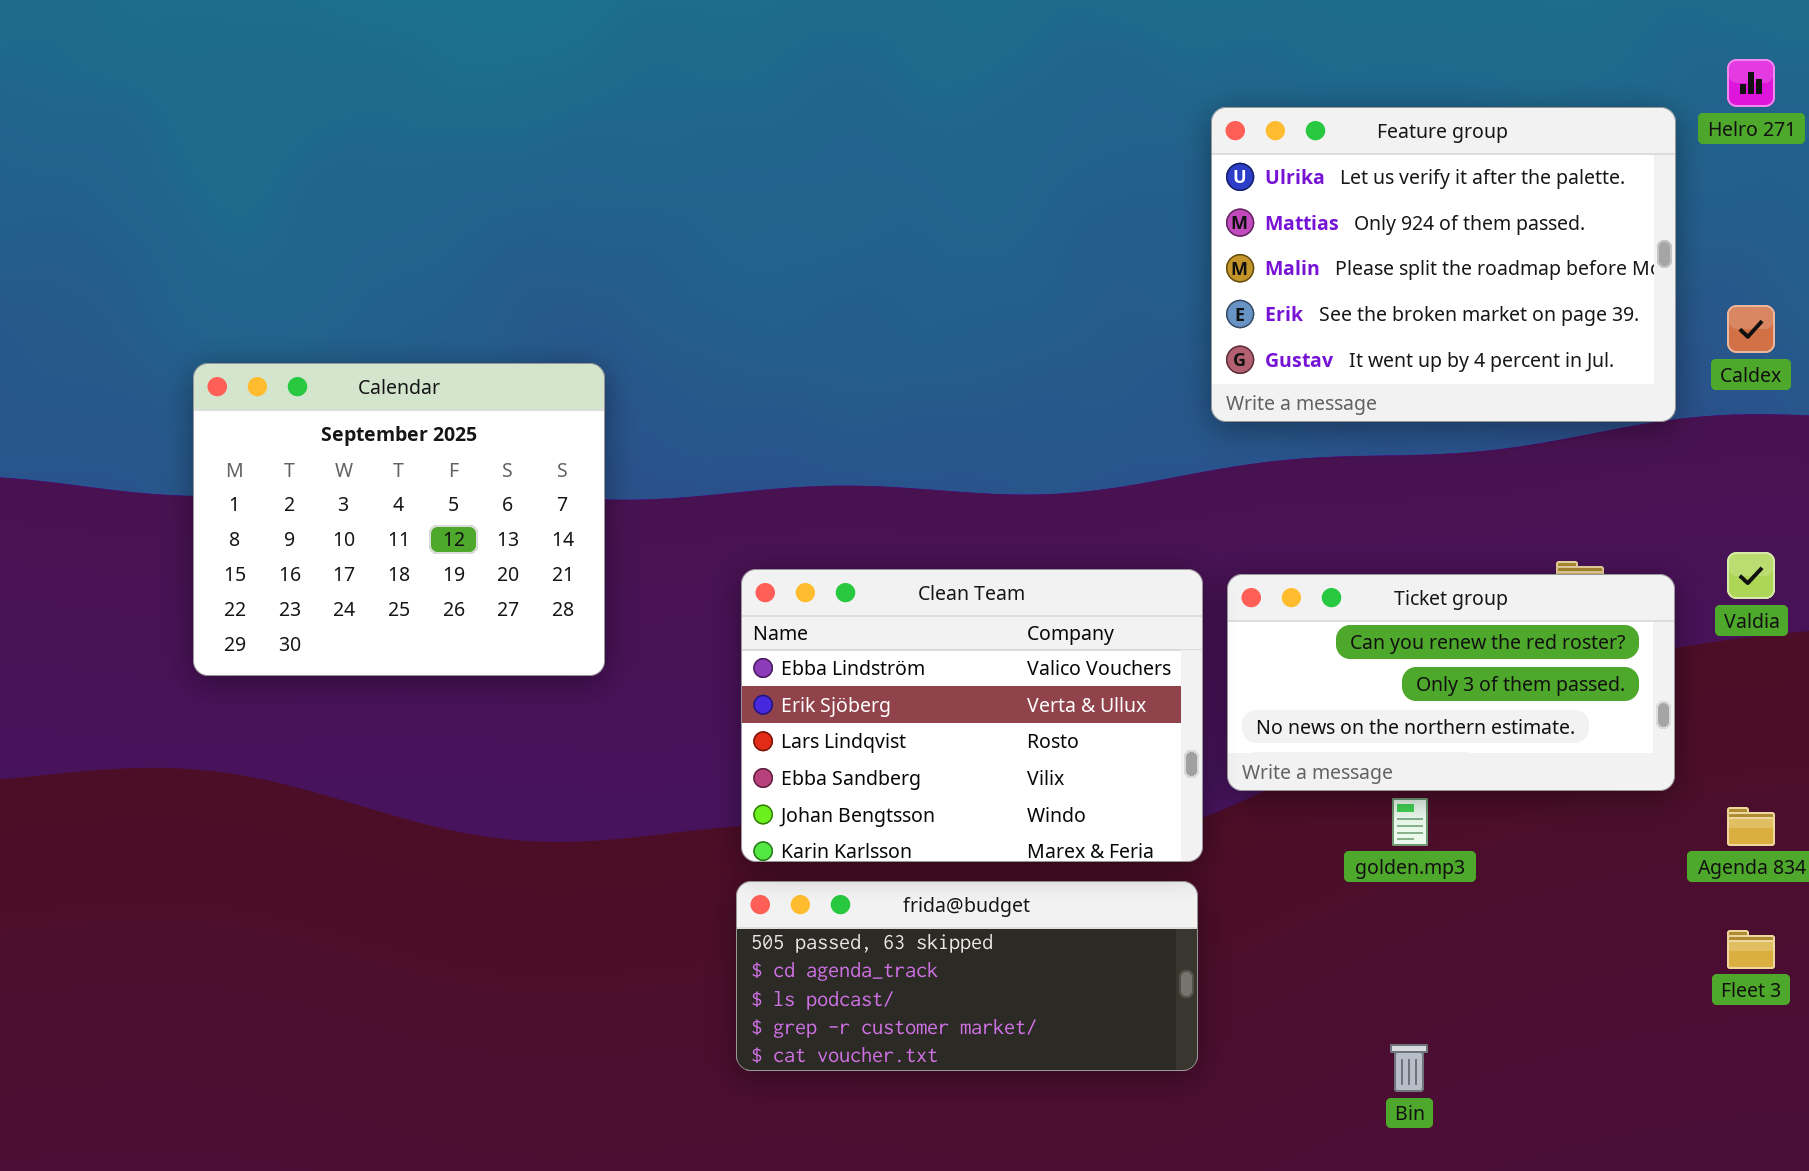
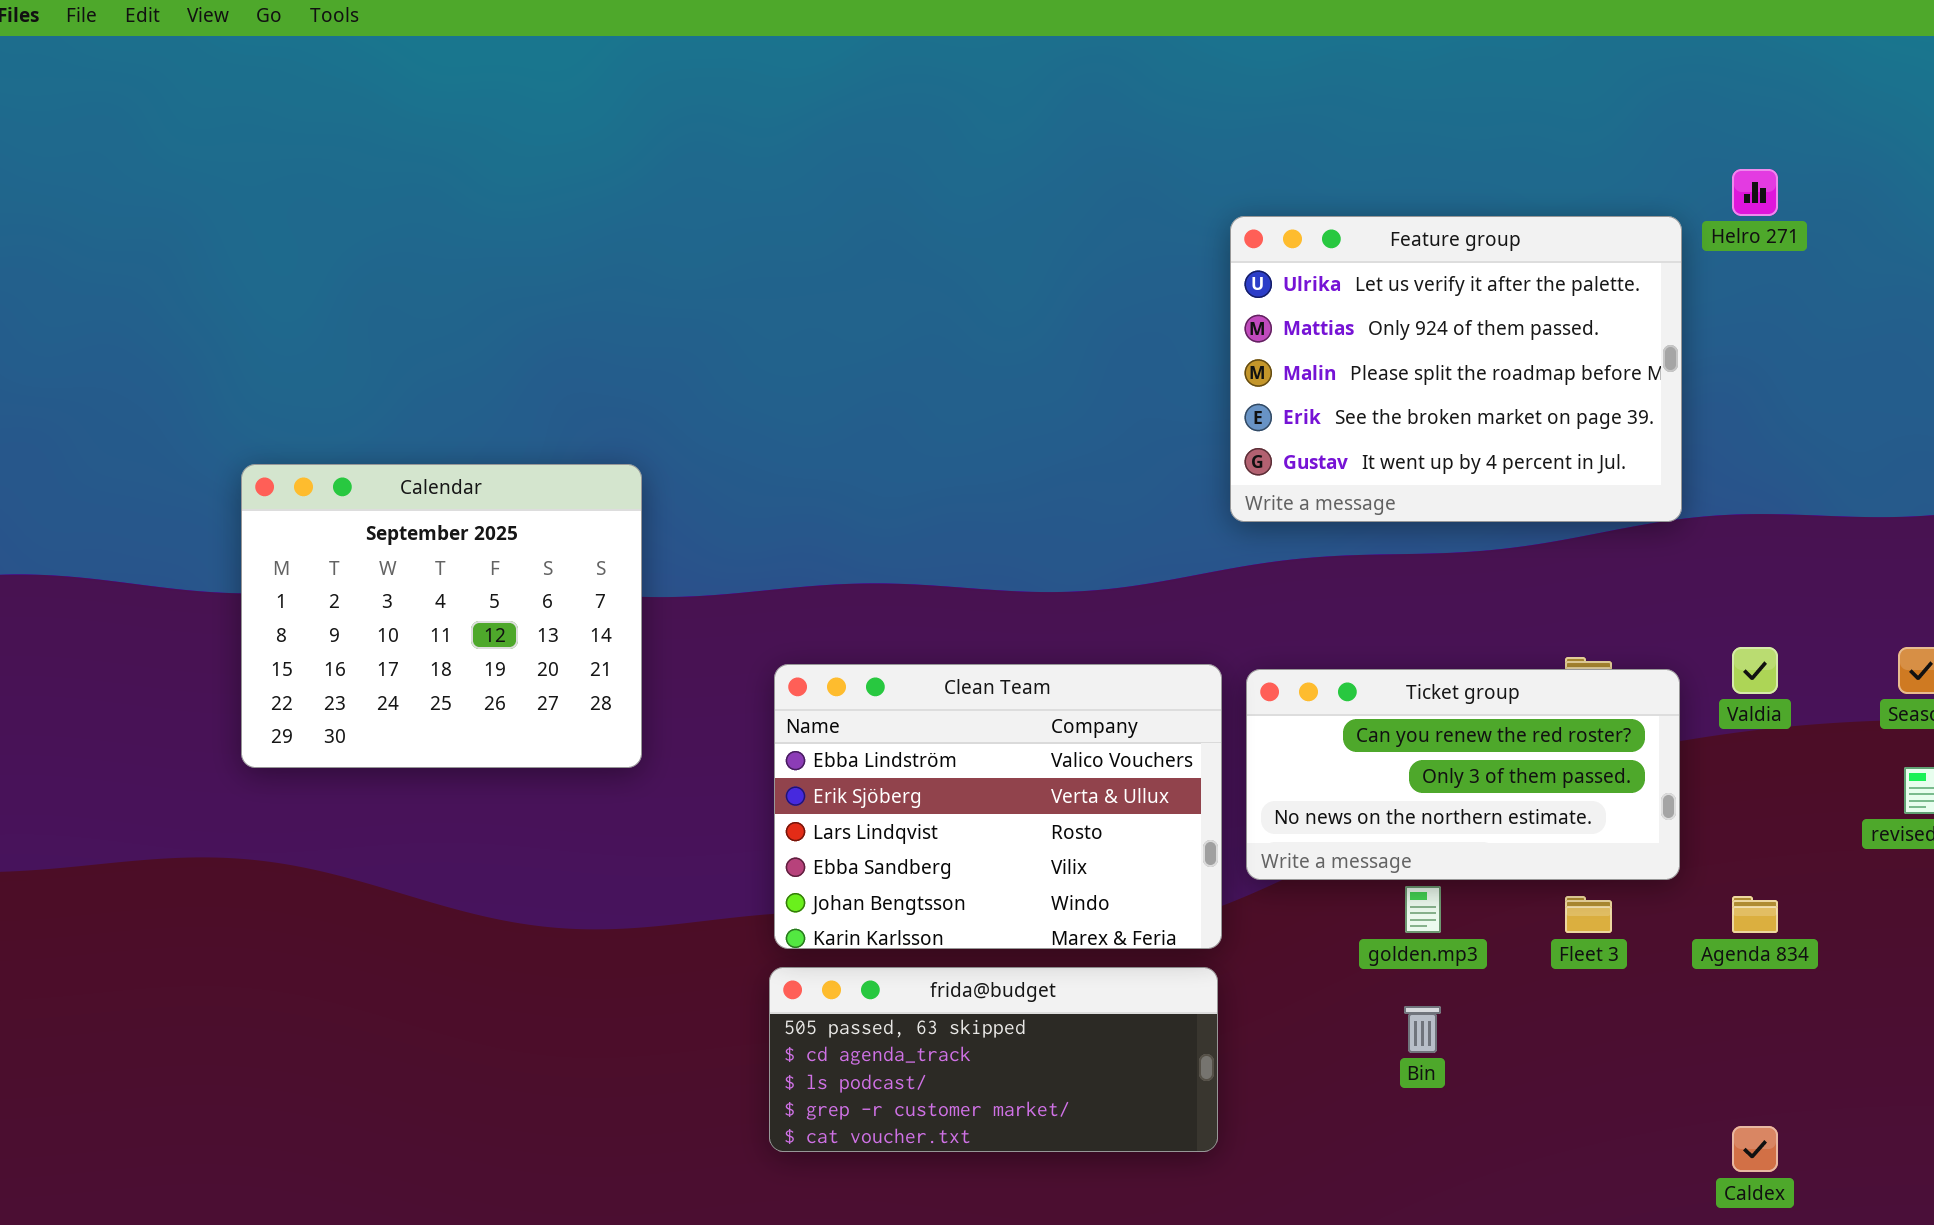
Caldex: [1727,305,1775,353] -> [1732,1126,1778,1172], moved
Fleet 3: [1727,930,1775,969] -> [1565,896,1612,933], moved
Bin: [1390,1044,1428,1092] -> [1404,1006,1441,1053], moved

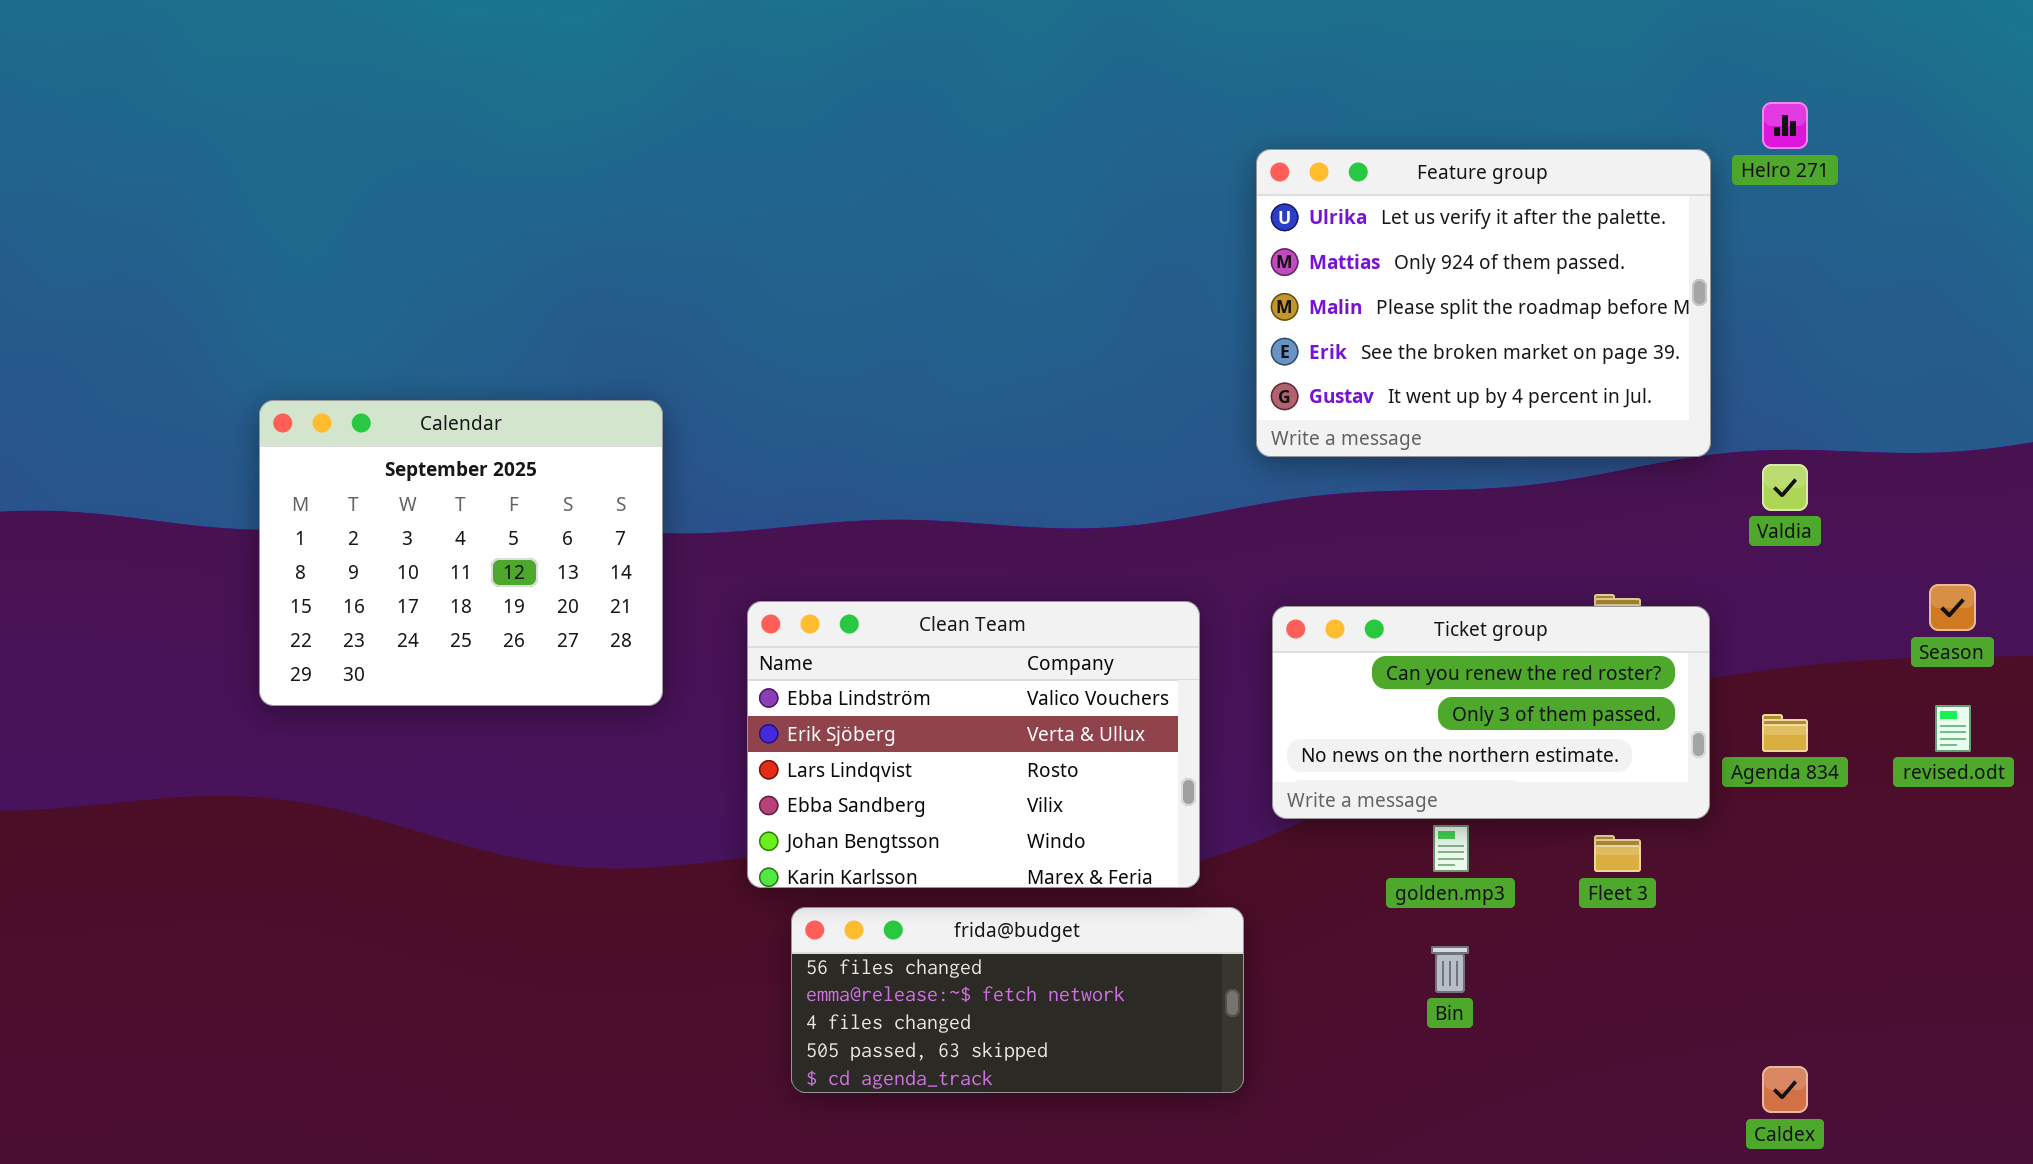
Valdia: [1732,647,1778,694] -> [1762,464,1808,511], moved
Clean Team: [774,664,1222,949] -> [747,601,1200,888], moved
Agenda 834: [1732,896,1778,933] -> [1762,714,1808,752], moved
frida@budget: [769,967,1218,1152] -> [791,907,1244,1093], scrolled up 3 rows

